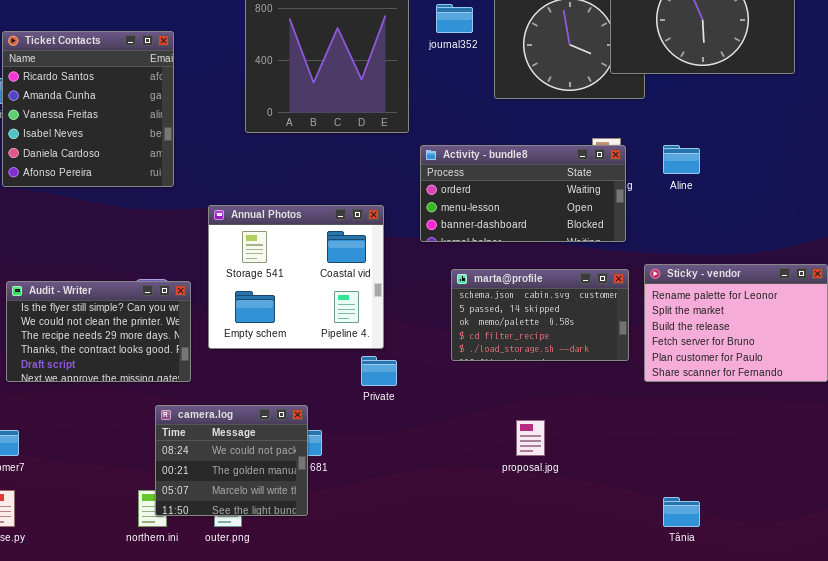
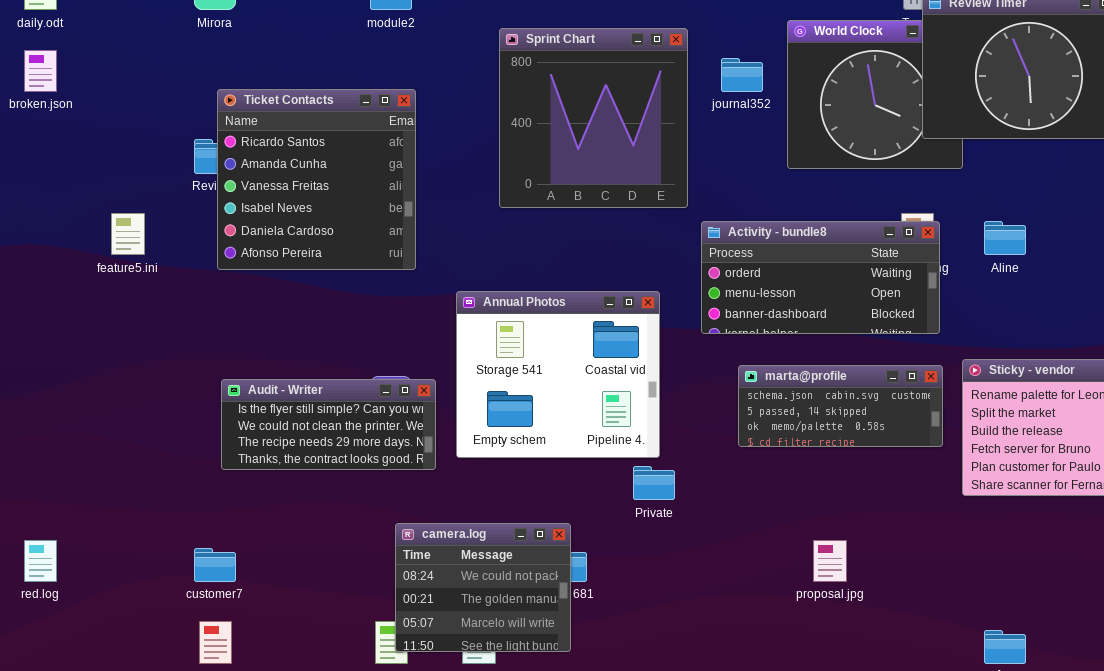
marta@profile: [451,269,629,361] -> [738,365,943,447], resized
Audit - Writer: [6,281,191,382] -> [221,379,436,470], resized

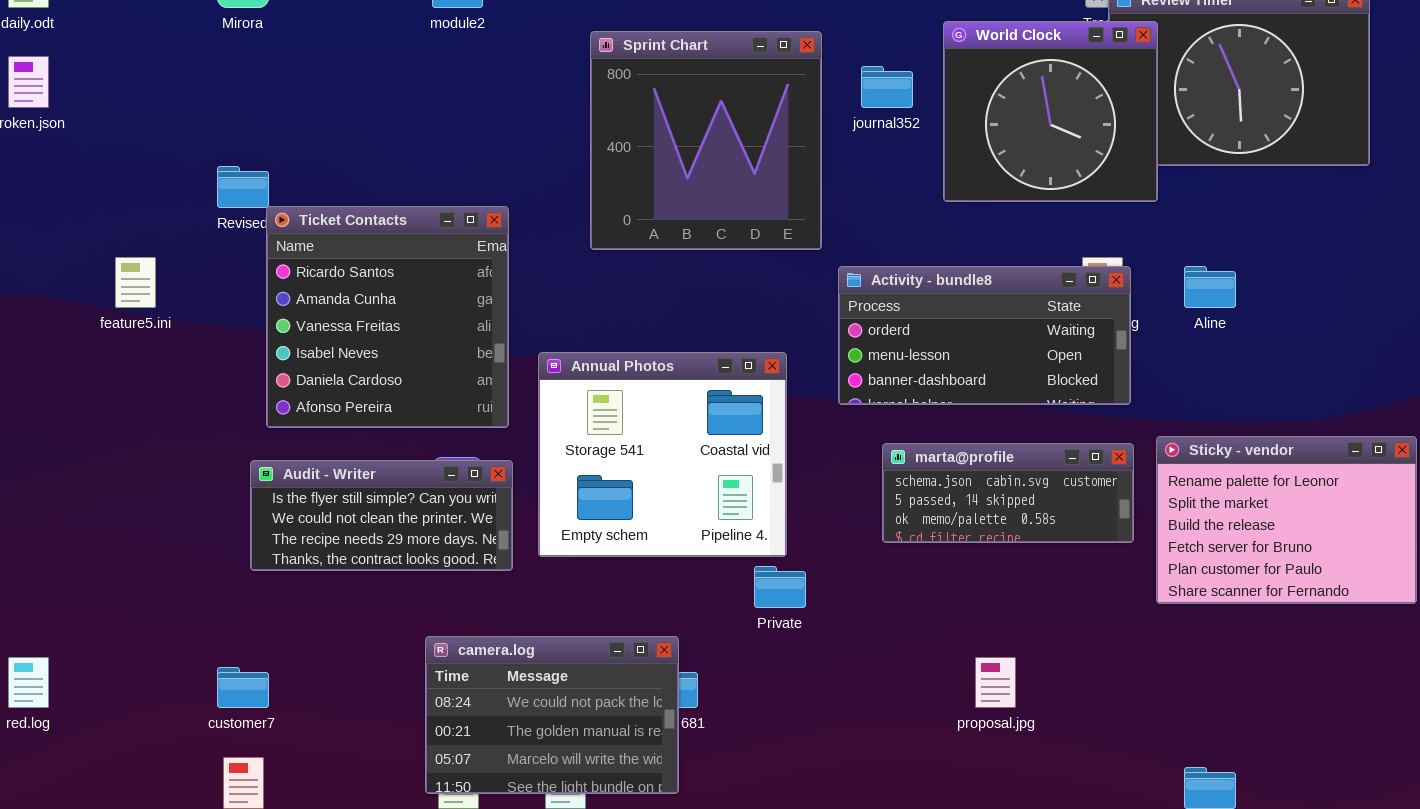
World Clock: [787,20,963,169] -> [943,21,1158,202], raised
Ticket Contacts: [217,89,416,270] -> [266,206,509,428], moved
camera.log: [395,523,571,652] -> [425,636,679,794], resized

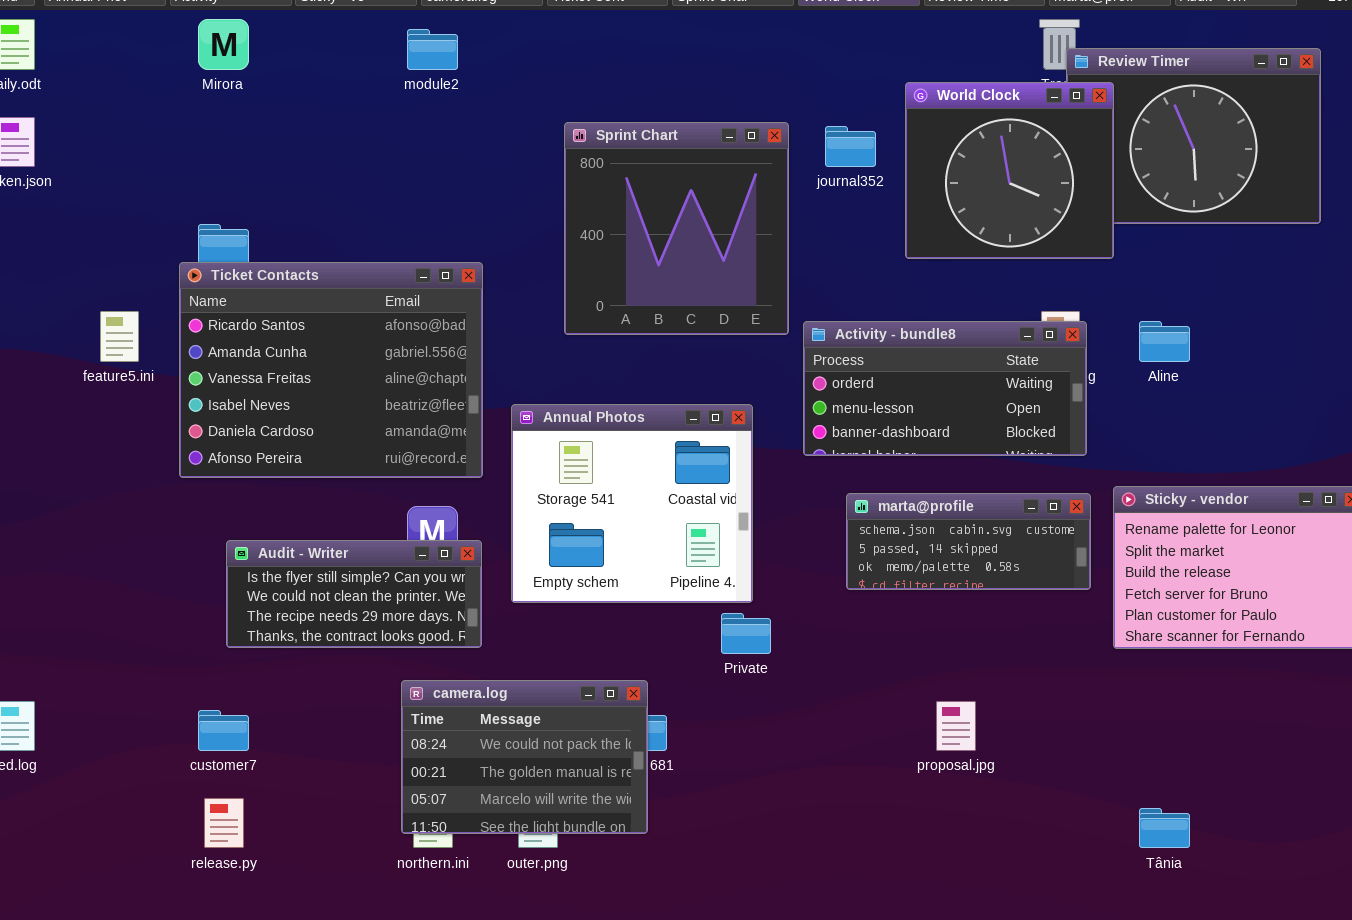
Sprint Chart: [590,31,822,250] -> [564,122,789,335], moved
Ticket Contacts: [266,206,509,428] -> [179,262,483,478], resized
Audit - Writer: [250,460,513,571] -> [226,540,482,648], moved

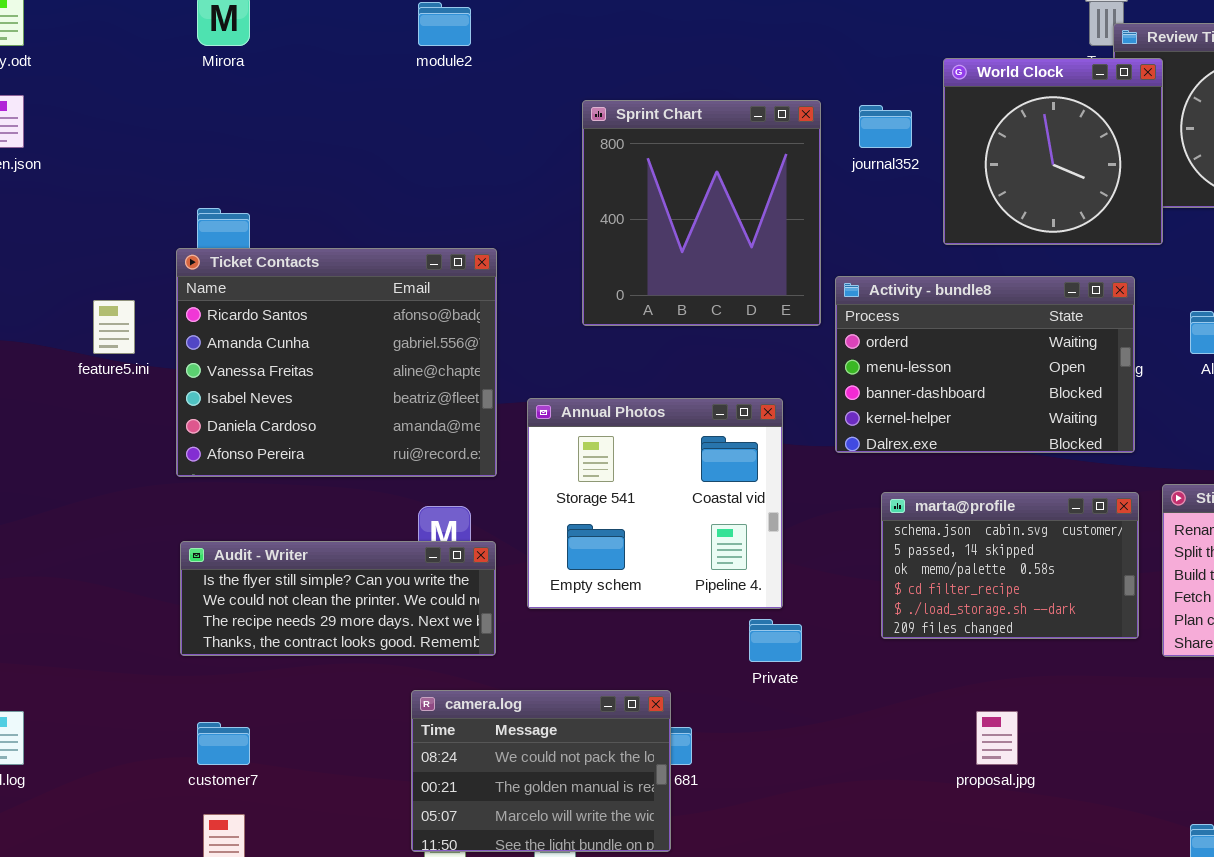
Activity - bundle8: [803,321,1087,456] -> [835,276,1135,453], resized
marta@profile: [846,493,1091,590] -> [881,492,1139,639], resized
Audit - Writer: [226,540,482,648] -> [180,541,496,656], resized

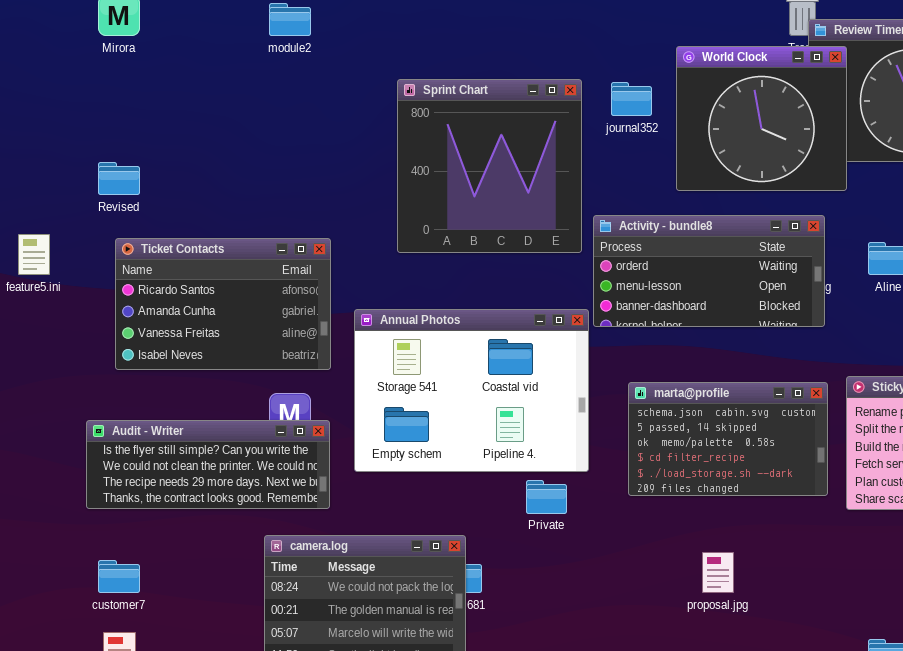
Ticket Contacts: [176,248,497,477] -> [115,238,331,370], resized
Activity - bundle8: [835,276,1135,453] -> [593,215,825,327], resized
Annual Photos: [527,398,783,609] -> [354,309,589,472], resized

